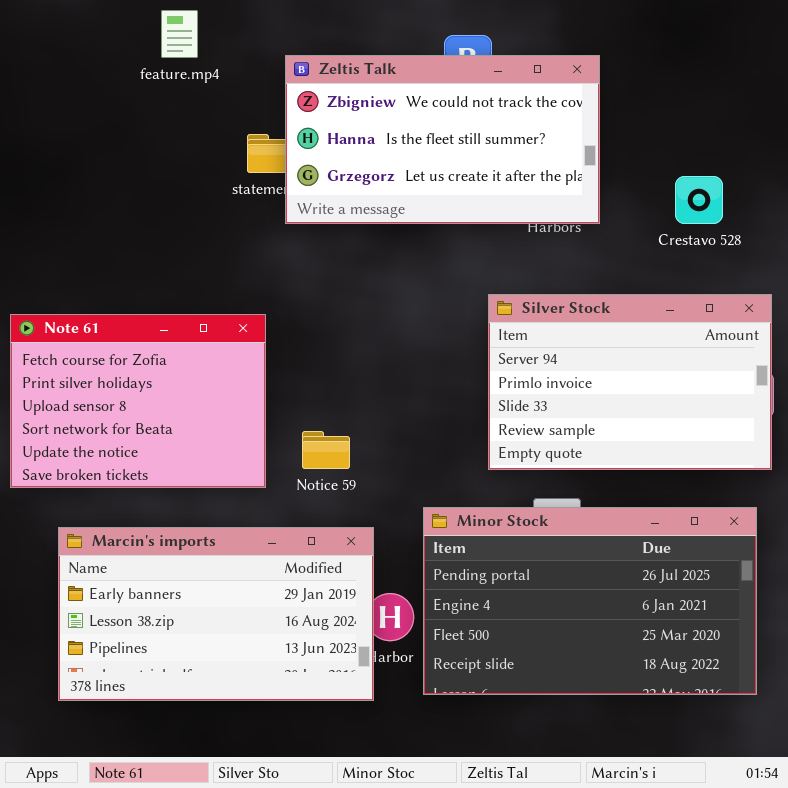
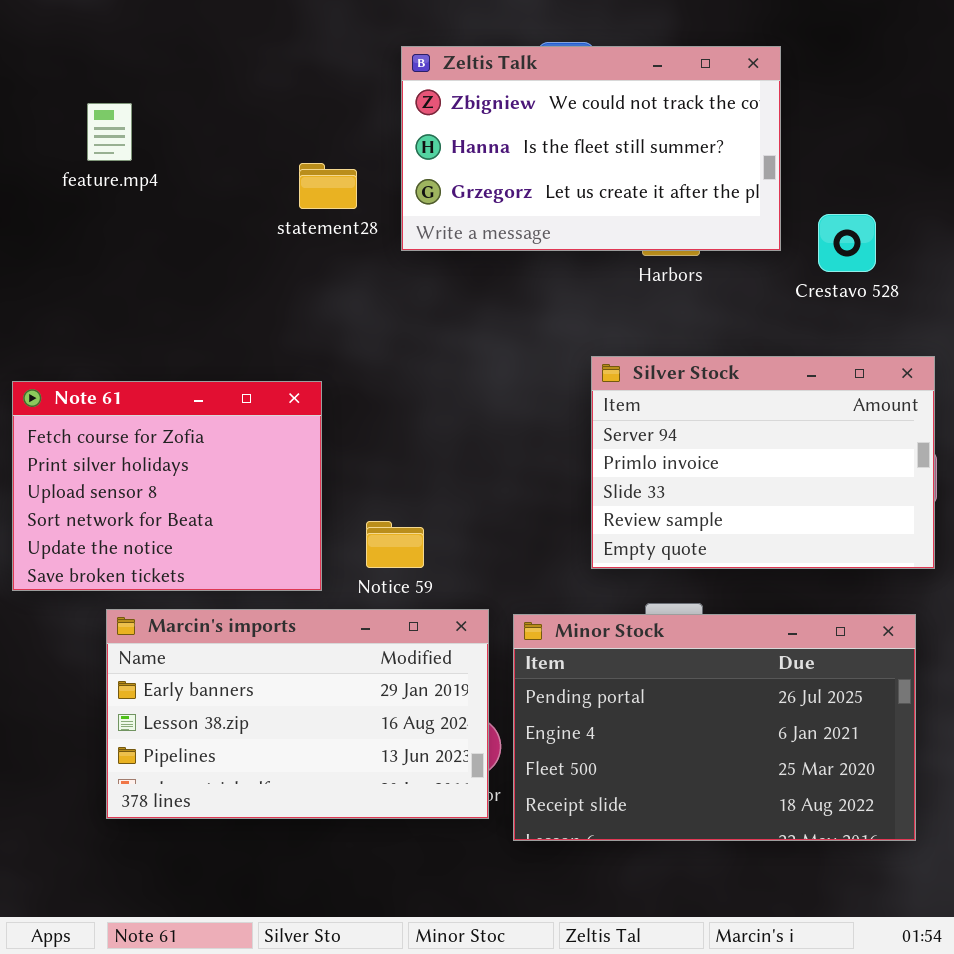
feature.mp4: [161,10,198,58] -> [87,103,132,161], moved
Zeltis Talk: [285,55,600,224] -> [401,46,781,251], moved
Marcin's imports: [58,527,374,701] -> [106,609,489,819], moved

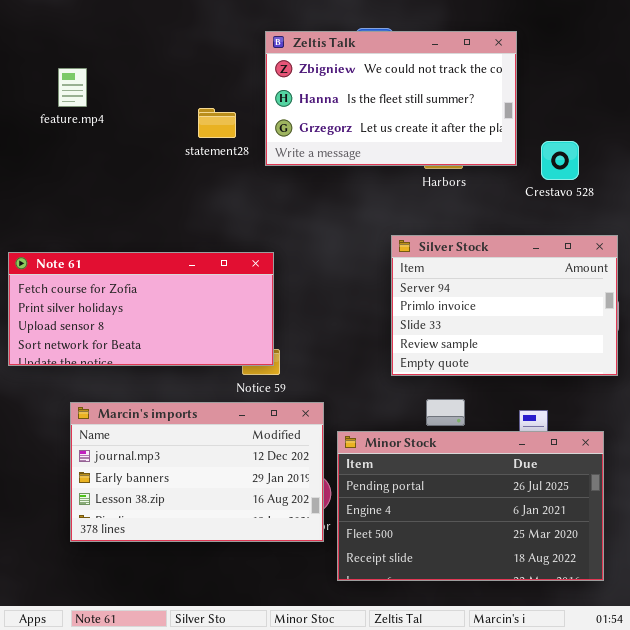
Note 61: [12,381,322,591] -> [8,252,274,366], resized
Marcin's imports: [106,609,489,819] -> [70,402,324,542], scrolled up 1 row
Minor Stock: [513,614,916,841] -> [337,431,604,581], moved

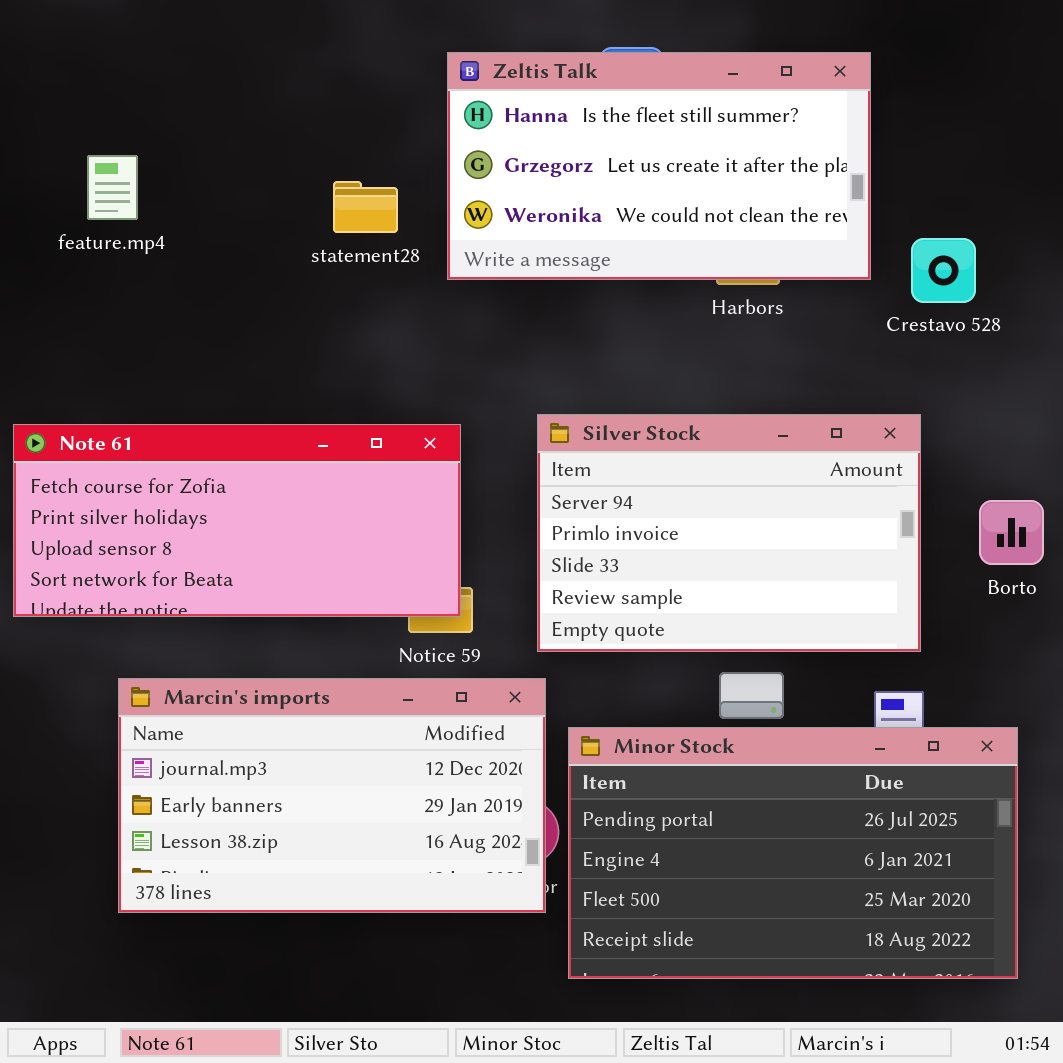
Zeltis Talk: [265,31,517,166] -> [447,52,871,280], scrolled down 1 row
feature.mp4: [58,68,87,107] -> [87,155,138,220], moved
Silver Stock: [391,235,618,376] -> [537,414,921,652], moved

